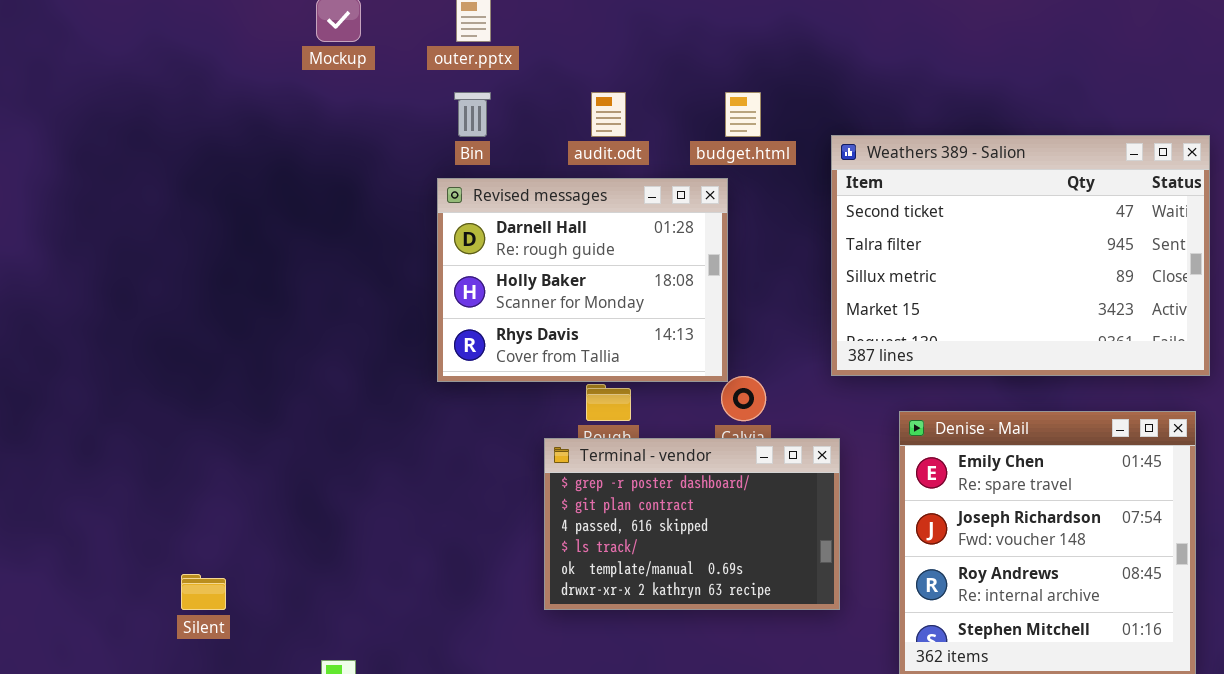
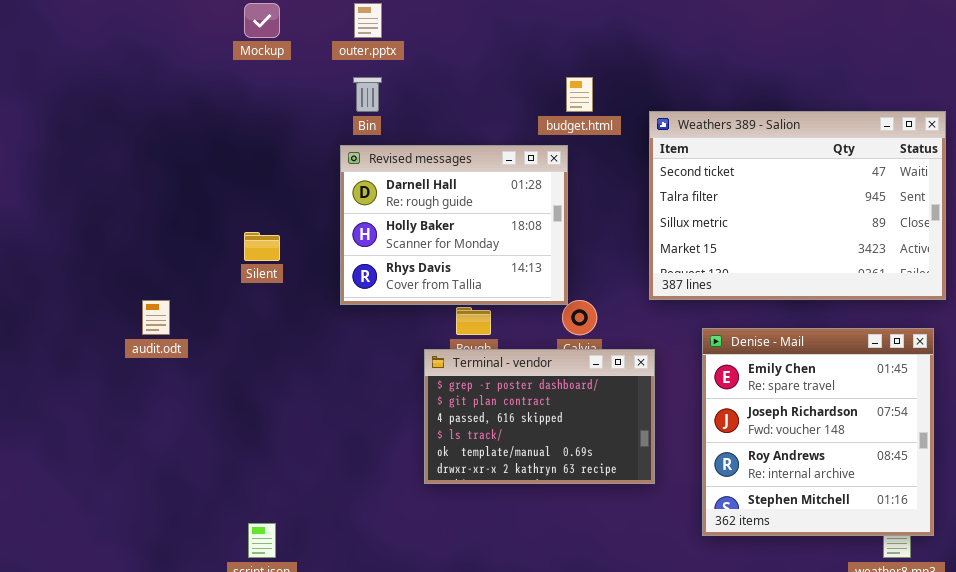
audit.odt: [591,92,626,137] -> [142,300,170,335], moved
Silent: [181,574,226,610] -> [244,232,280,261], moved

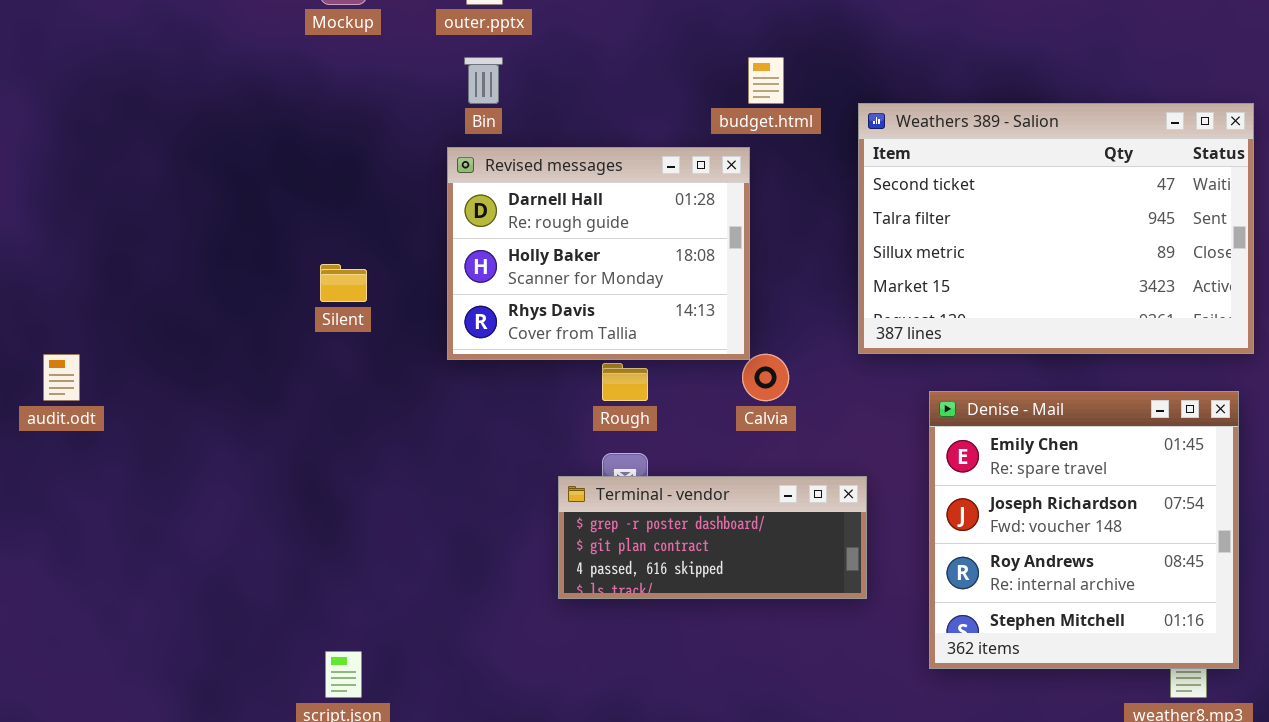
audit.odt: [142,300,170,335] -> [43,354,80,401], moved
Terminal - vendor: [424,349,655,484] -> [558,476,867,599], resized

